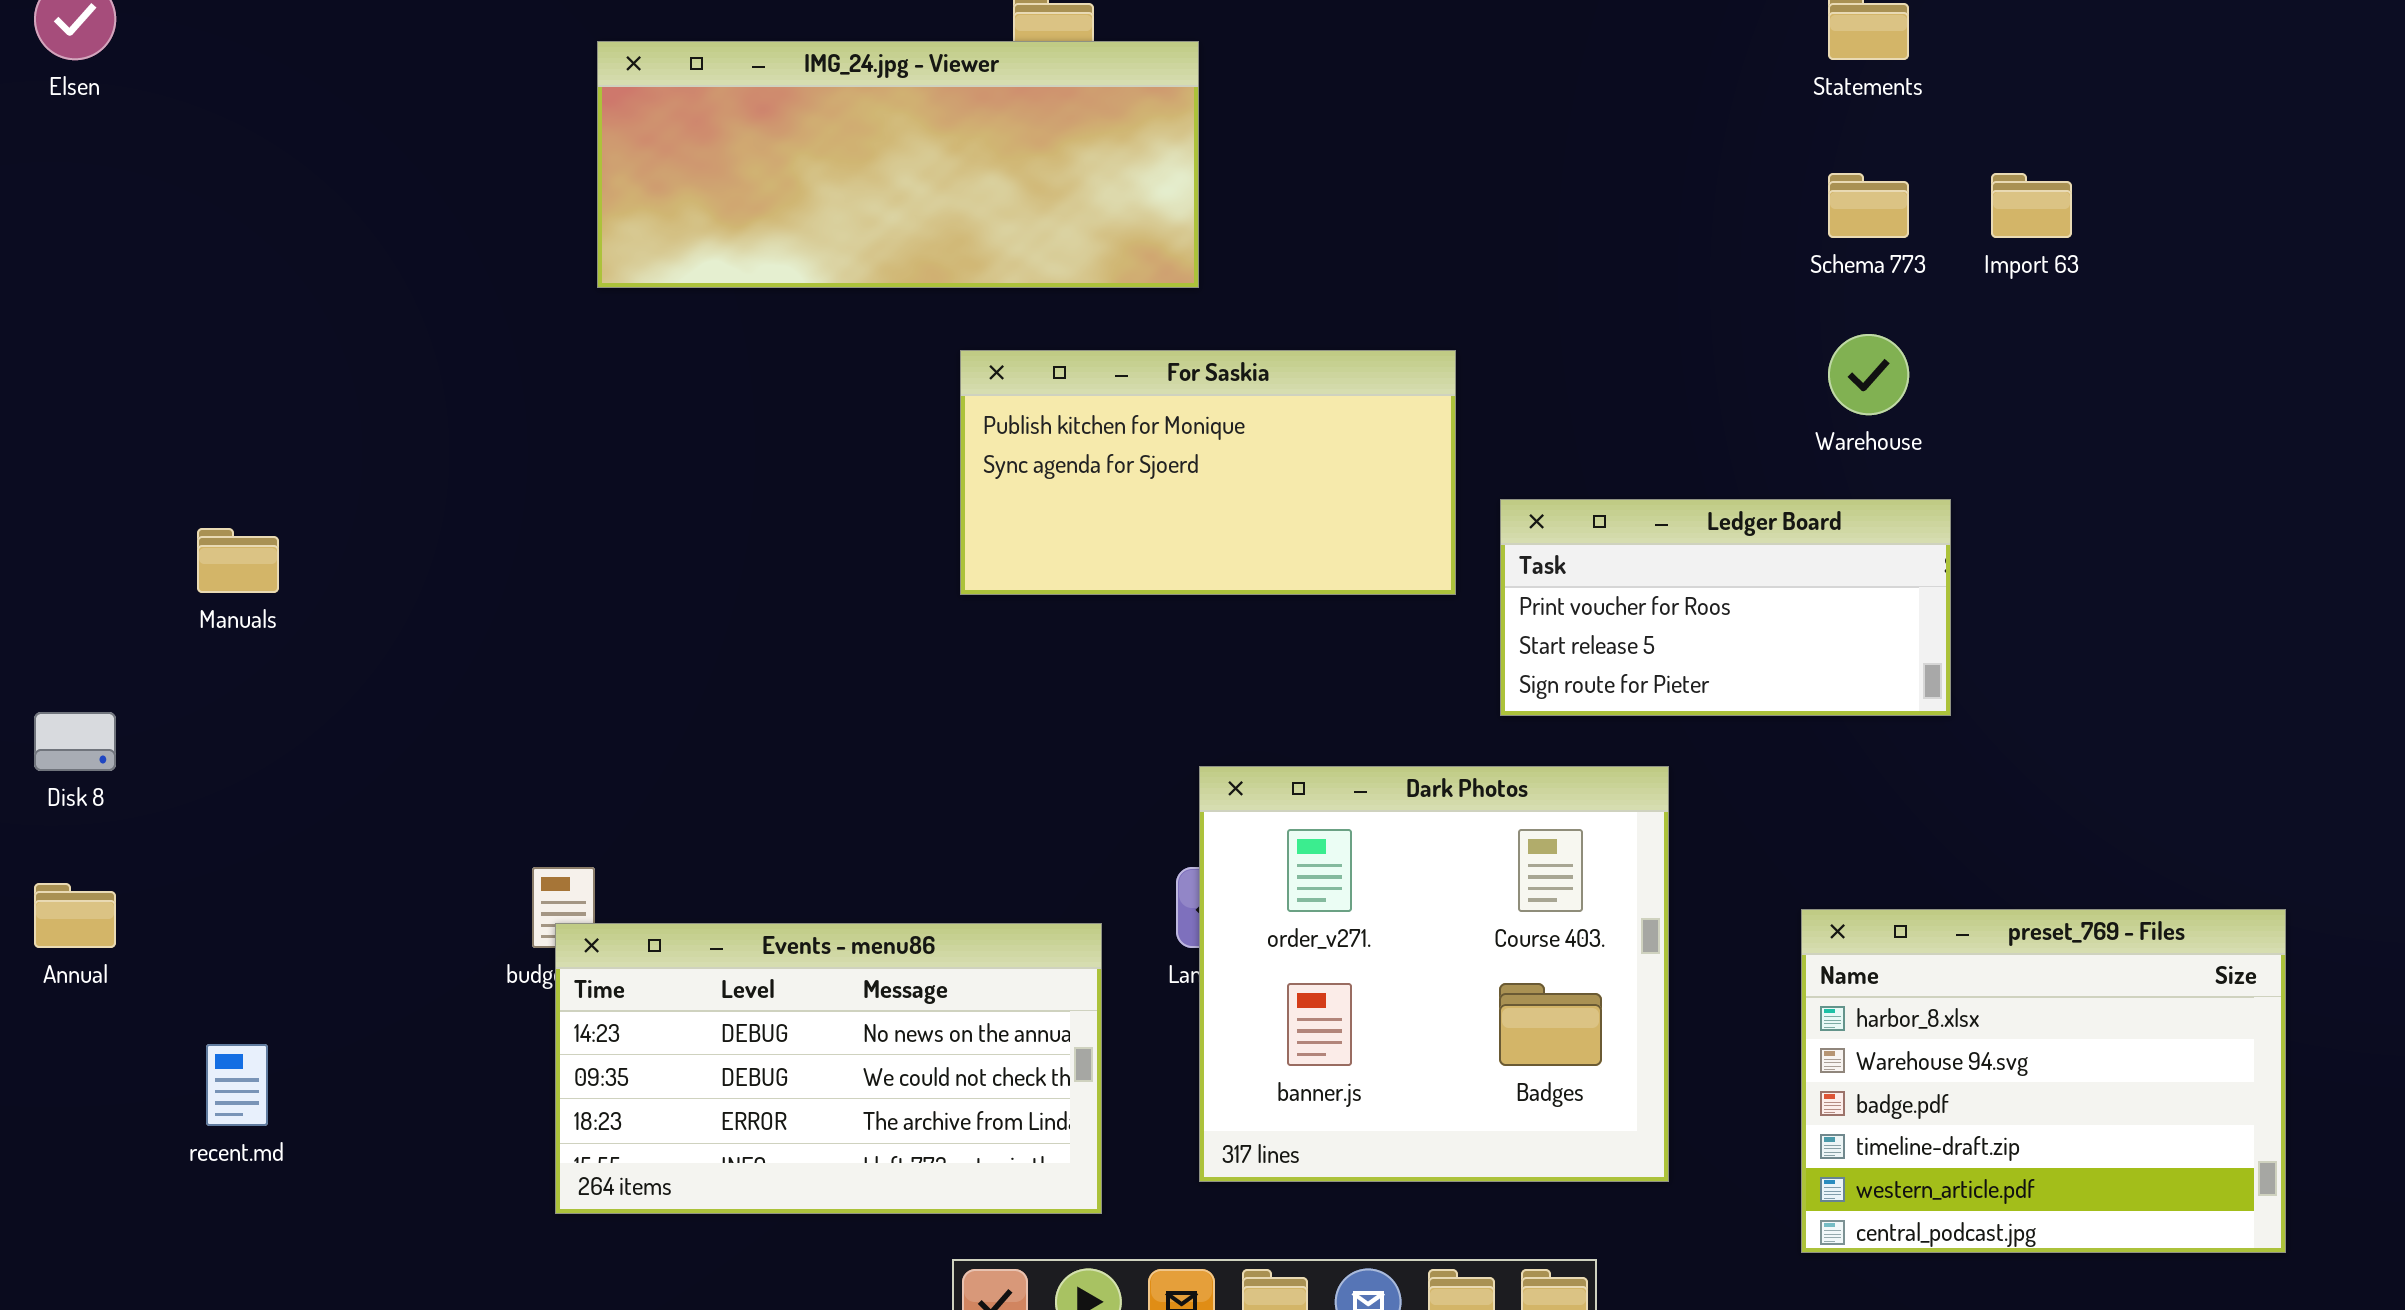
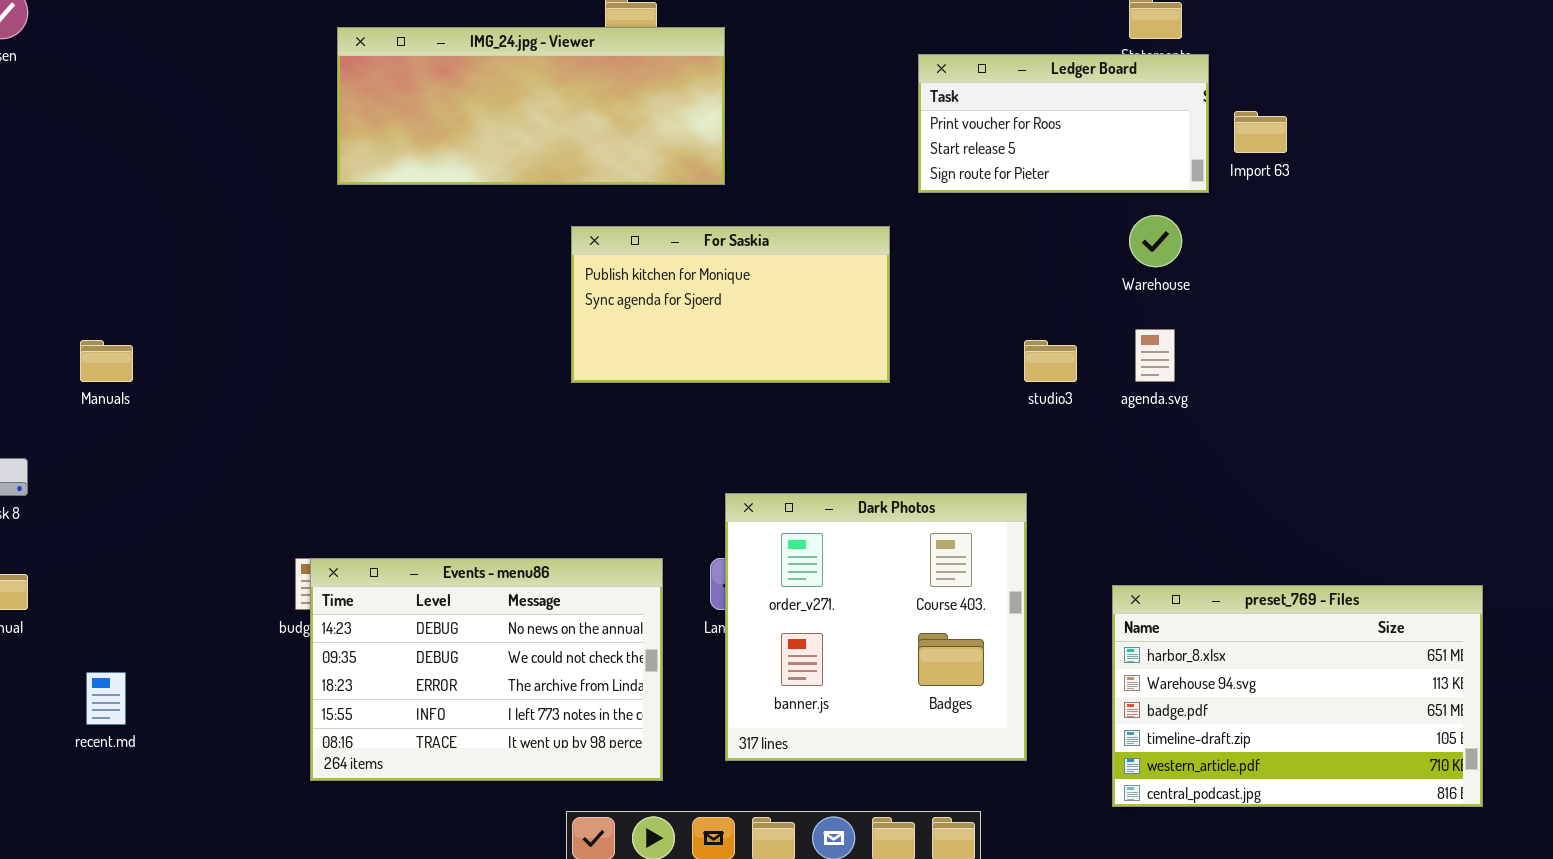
Ledger Board: [1500,499,1951,716] -> [918,54,1209,193], moved
preset_769 - Files: [1801,909,2286,1253] -> [1112,585,1483,807], resized
Events - menu86: [555,923,1102,1214] -> [310,558,663,781], resized

